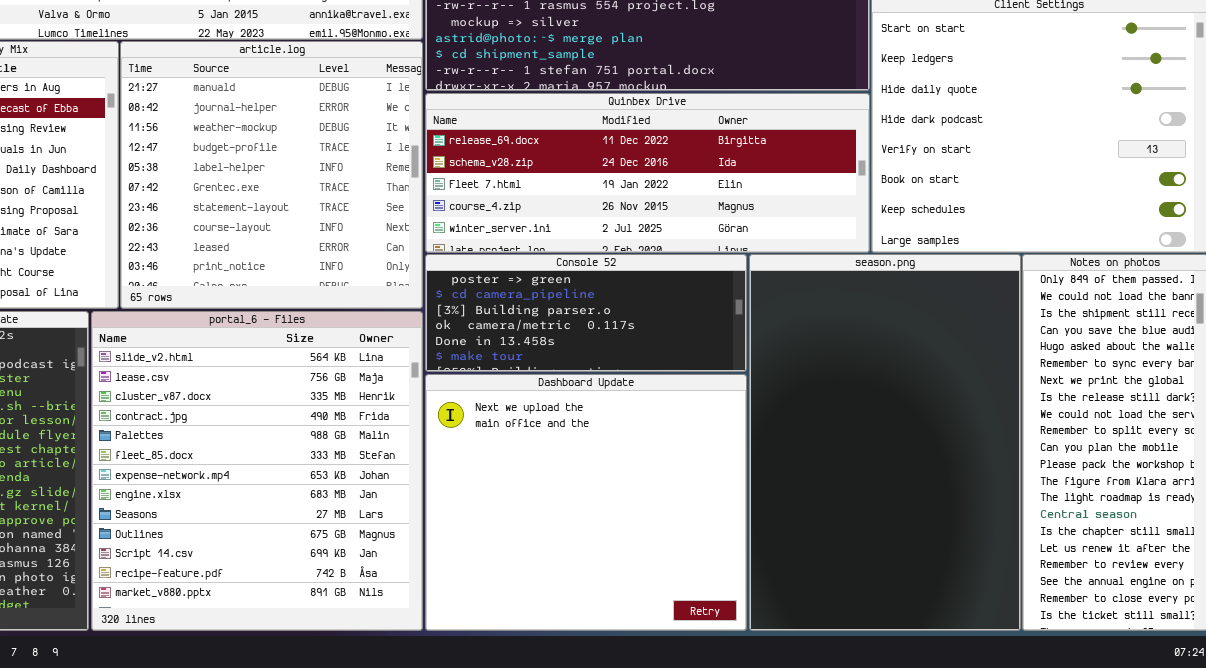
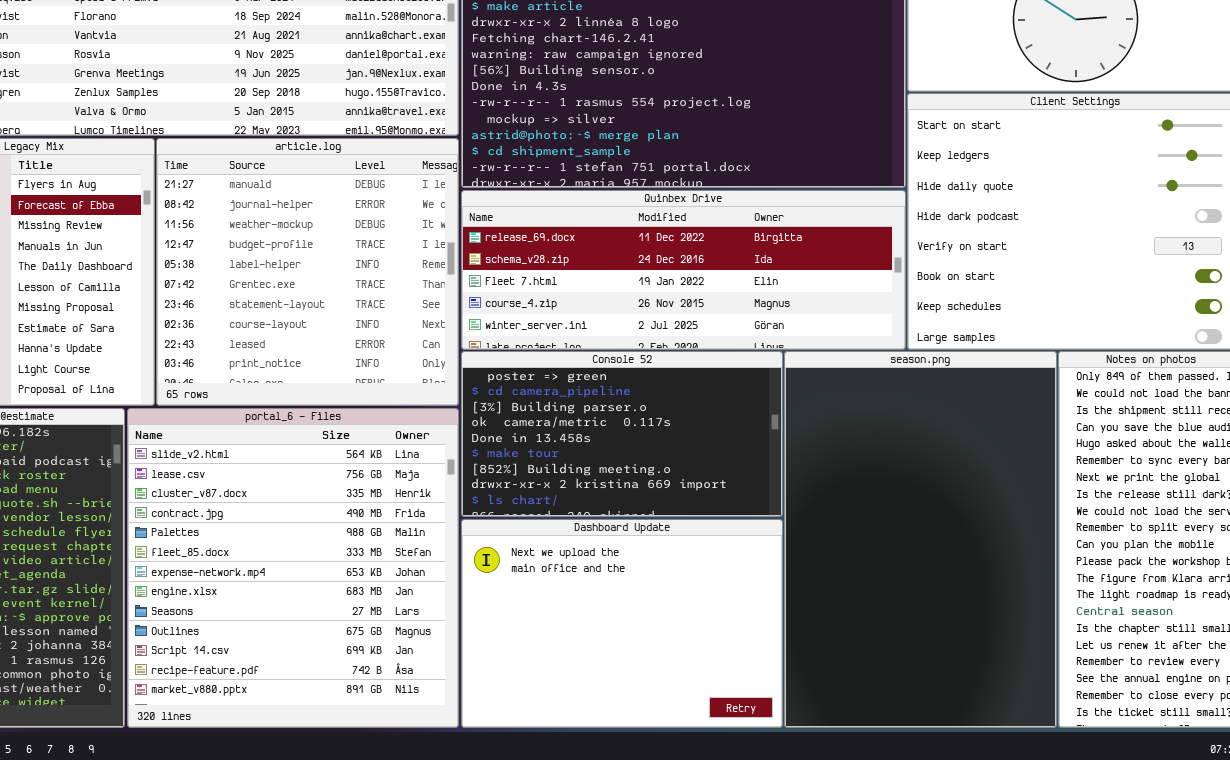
Console 52: [425,254,747,372] -> [461,351,783,517], resized
Dashboard Update: [425,374,747,631] -> [461,519,783,728], resized

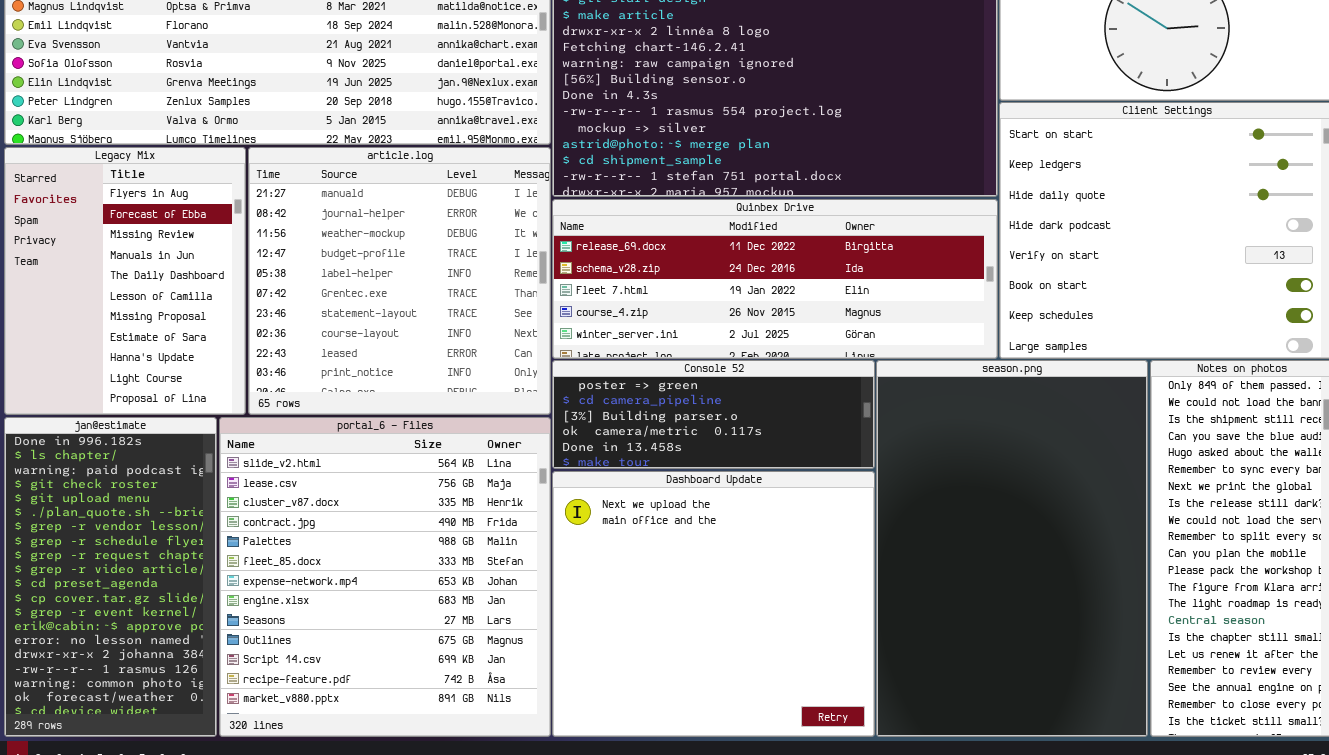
Console 52: [461,351,783,517] -> [552,360,875,469], resized
Dashboard Update: [461,519,783,728] -> [552,471,875,737], resized

